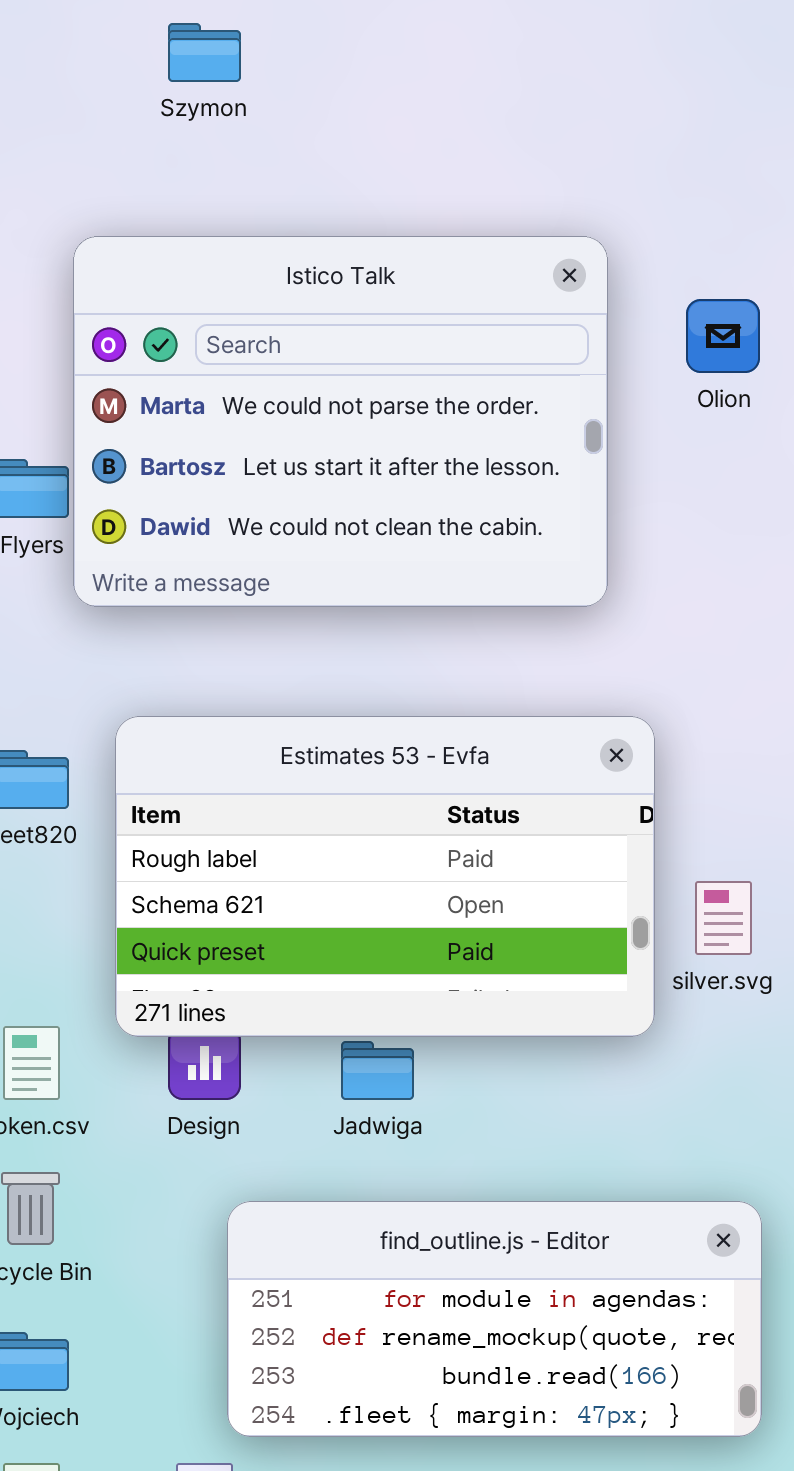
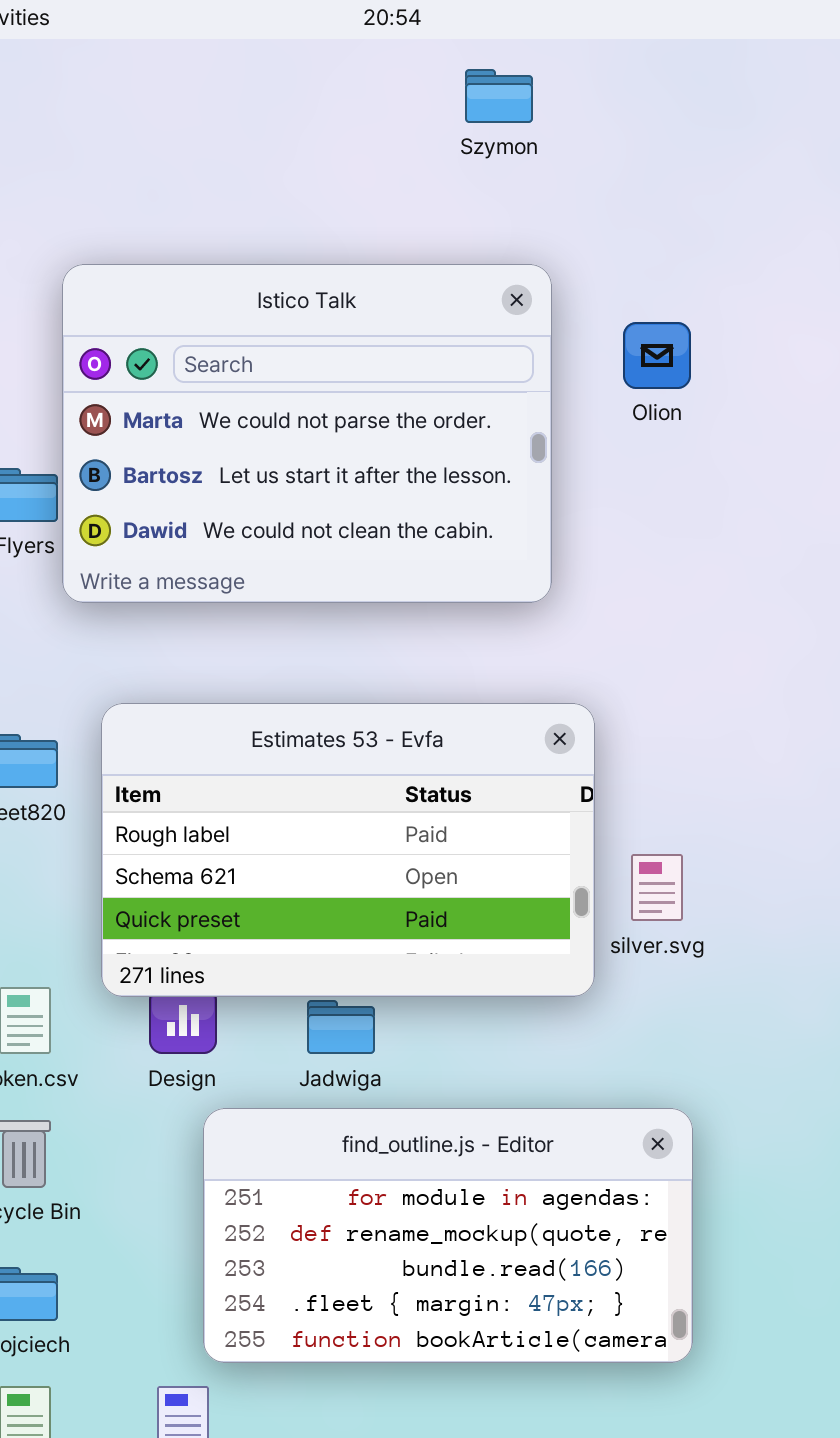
Szymon: [168,23,241,82] -> [465,69,533,123], moved
find_outline.js - Editor: [227,1201,762,1437] -> [203,1108,693,1363], resized

